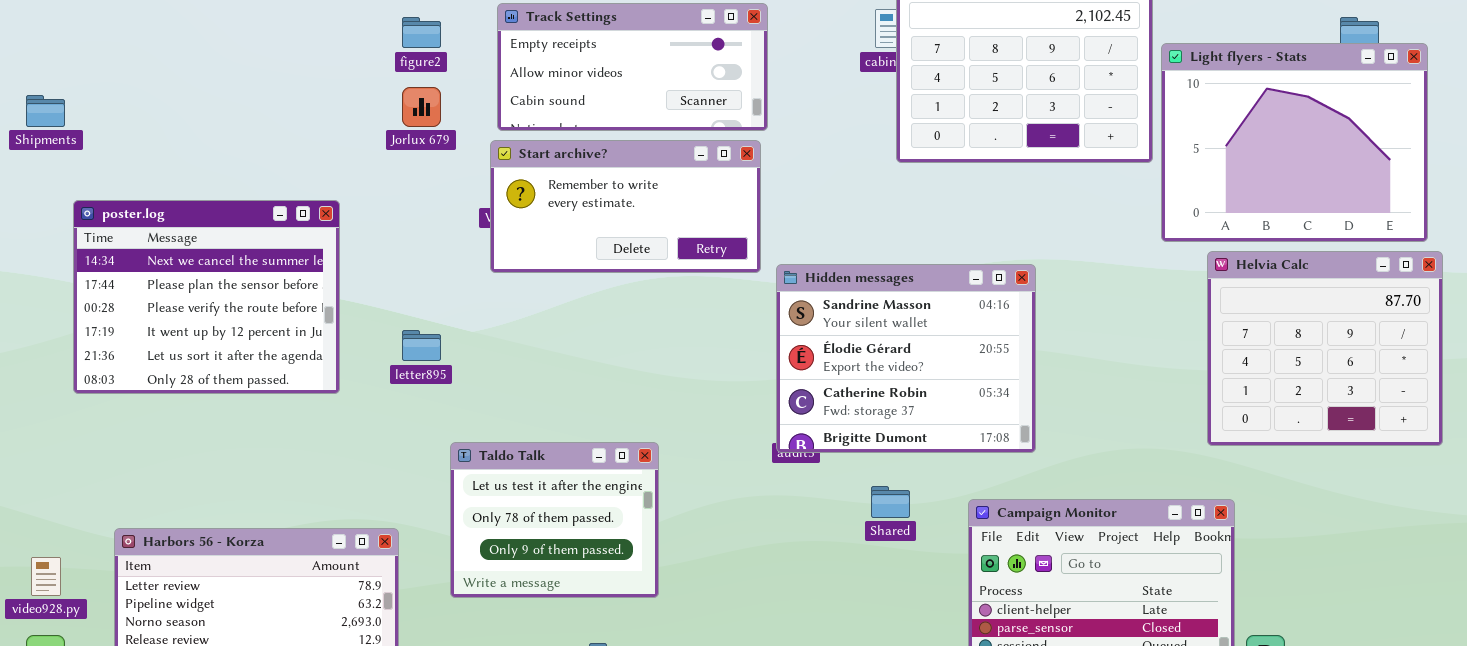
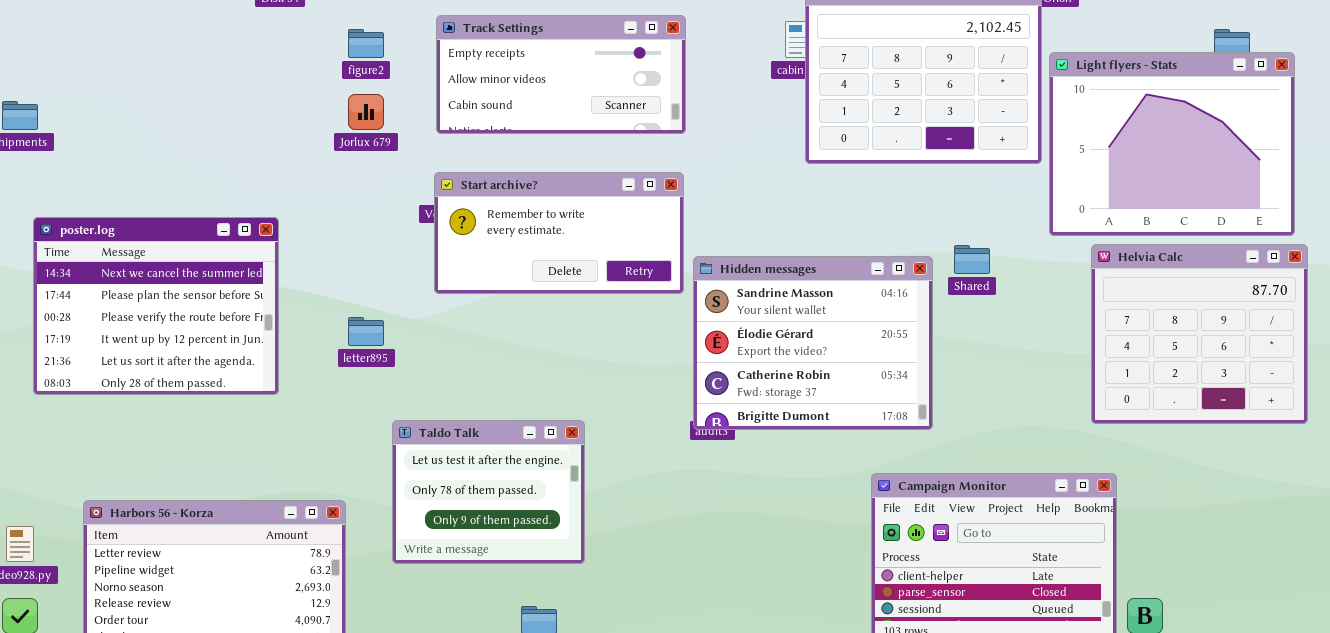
Start archive?: [490,140,761,273] -> [434,172,684,294], moved
poster.log: [73,200,340,394] -> [33,217,279,395], moved
Shared: [871,486,910,518] -> [954,245,990,274], moved

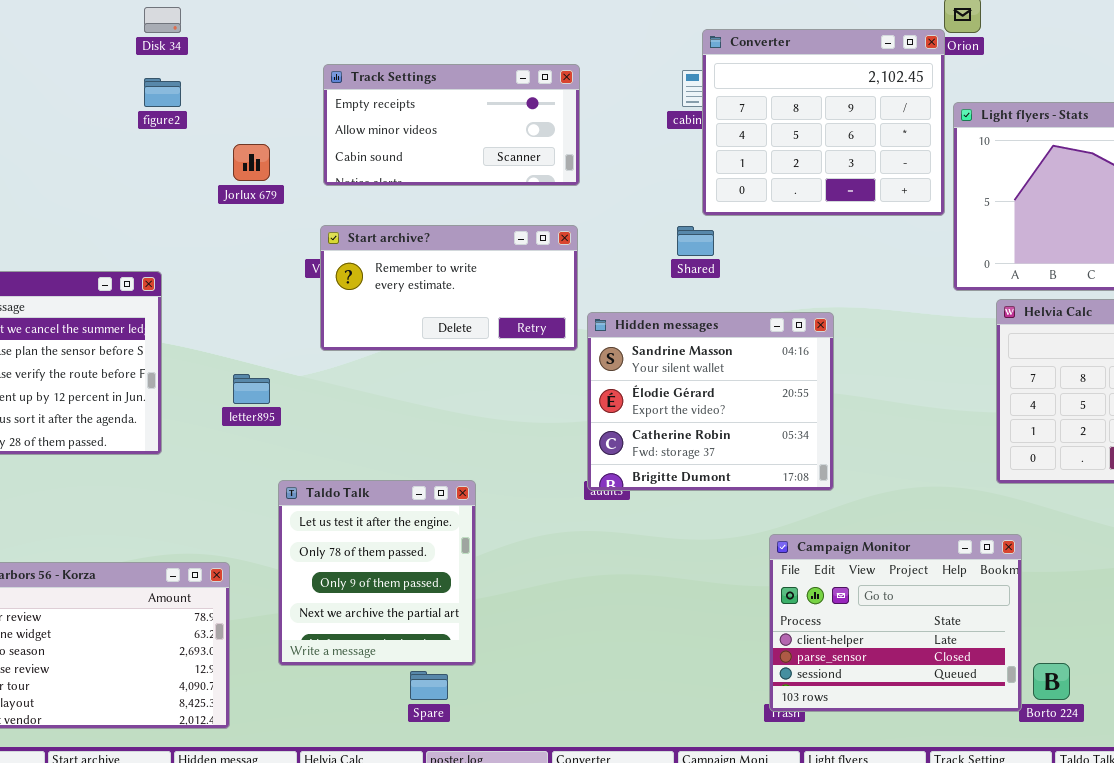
figure2: [348,29,384,58] -> [144,78,181,107], moved
Shared: [954,245,990,274] -> [677,226,714,256], moved
Taldo Talk: [392,420,585,564] -> [278,480,476,666], resized

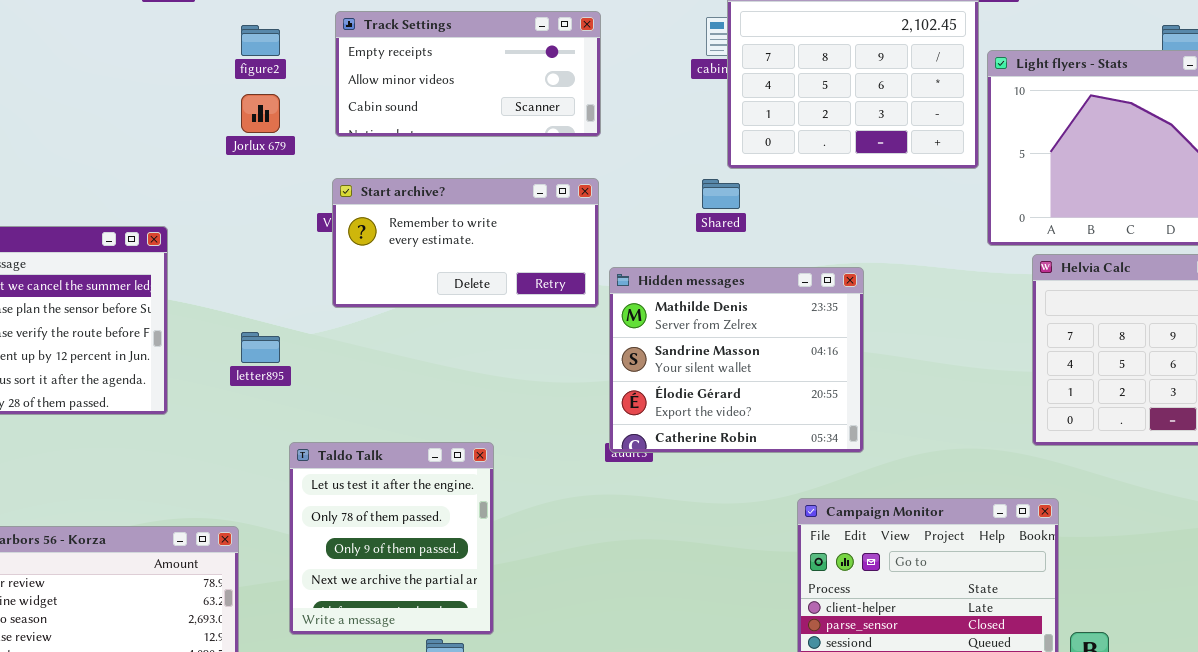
figure2: [144,78,181,107] -> [241,25,280,56], moved
Hidden messages: [587,312,834,491] -> [609,267,864,453], scrolled up 1 row

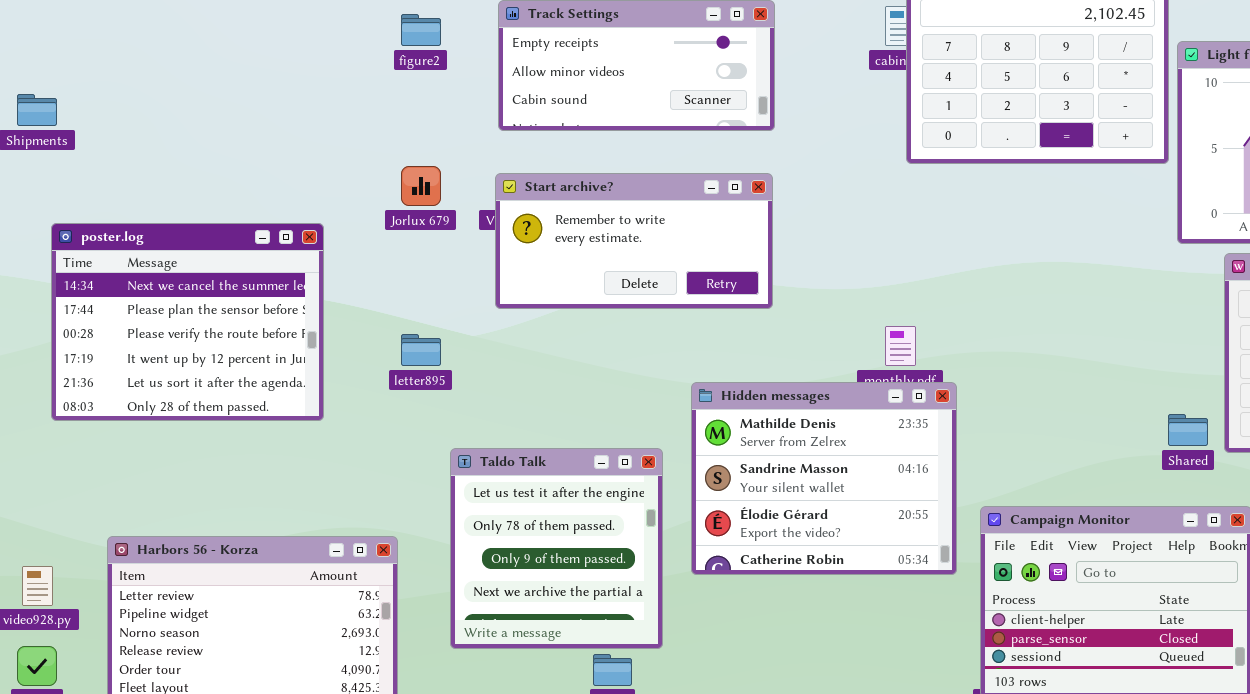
Jorlux 679: [241,94,280,133] -> [401,166,441,206], moved
Shared: [702,179,740,209] -> [1168,414,1208,446], moved
Hidden messages: [609,267,864,453] -> [691,382,957,575], moved

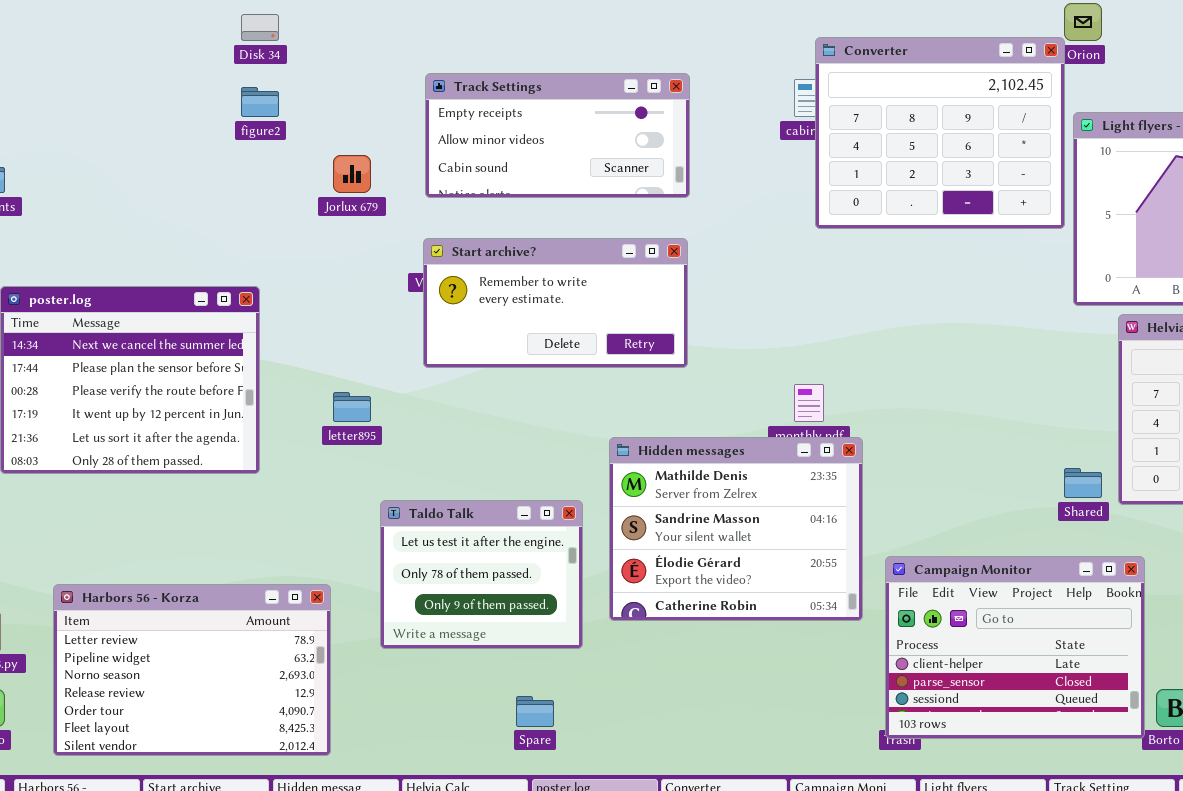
figure2: [401,14,441,46] -> [241,87,279,117], moved
Jorlux 679: [401,166,441,206] -> [333,155,371,193], moved
Taldo Talk: [450,448,663,649] -> [380,500,583,649], resized

